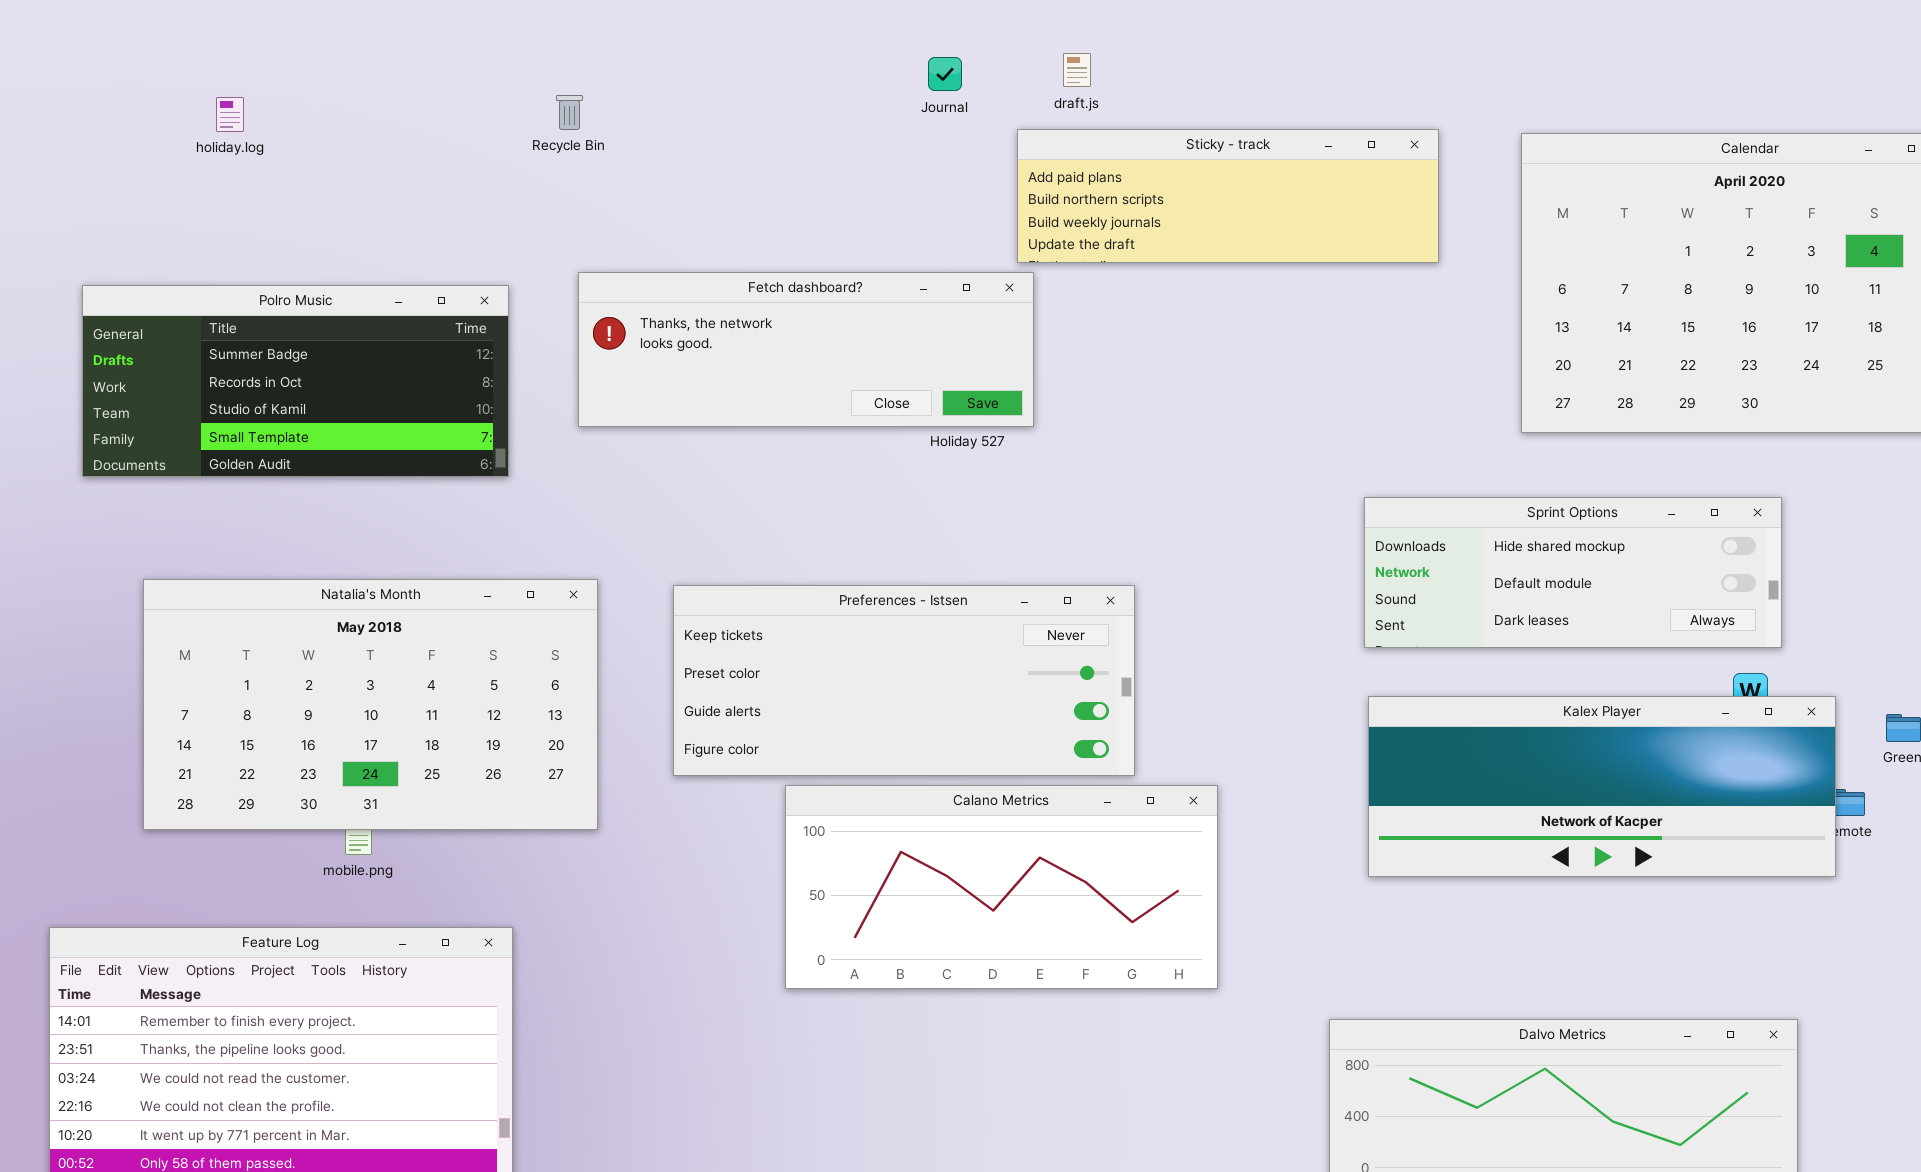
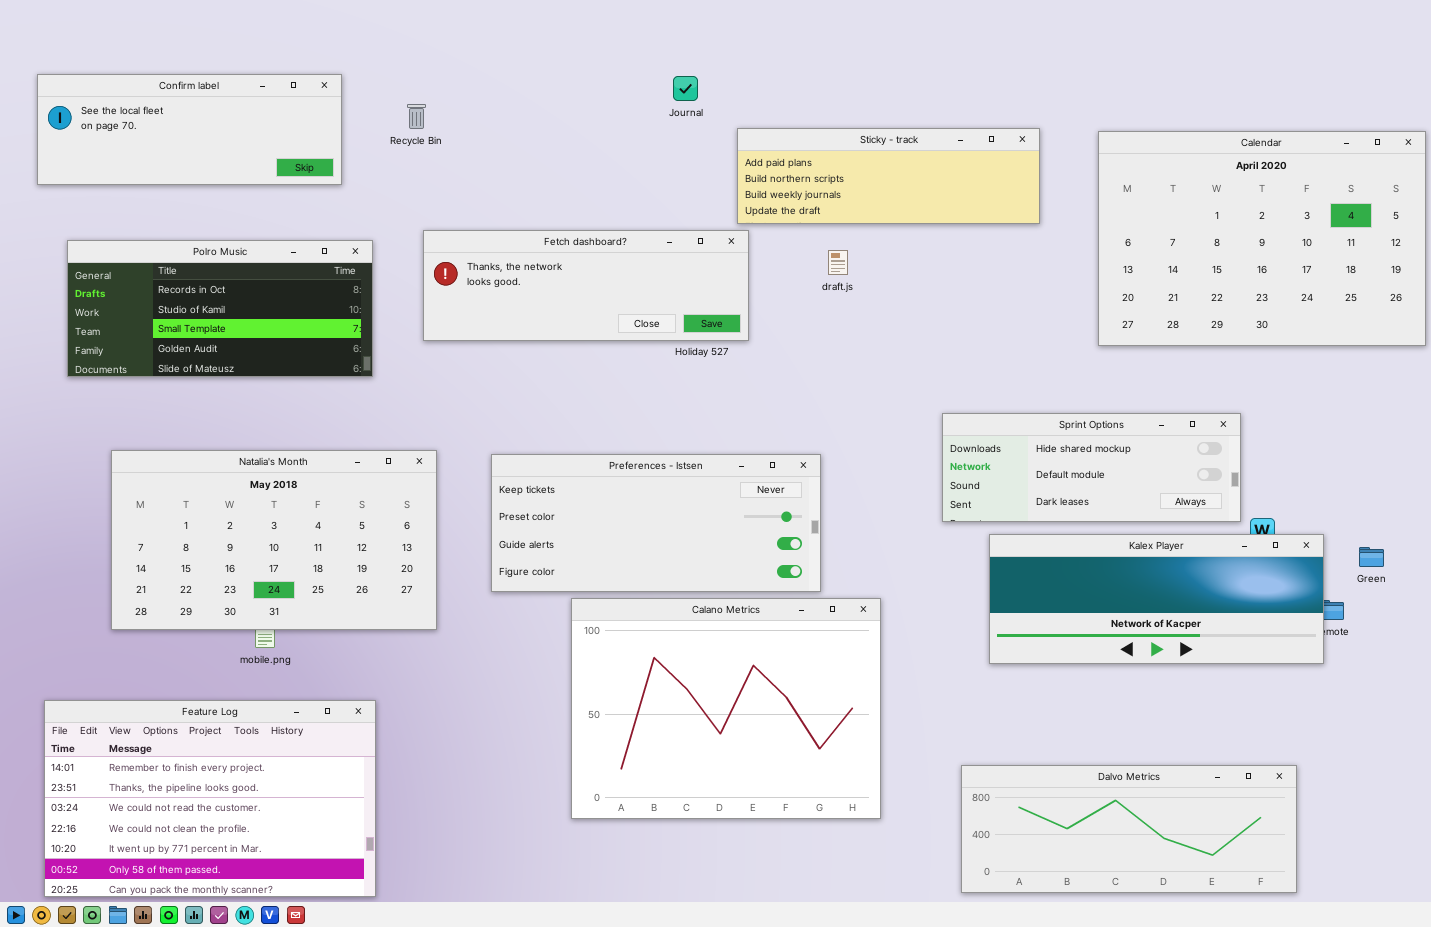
draft.js: [1063,53,1091,87] -> [828,250,848,275], moved
Confirm label: none -> [37,74,342,185], opened
Polro Music: [82,285,509,477] -> [67,240,373,377], scrolled down 1 row
Sprint Options: [1364,497,1782,648] -> [942,413,1241,522], moved
Calano Metrics: [785,785,1218,989] -> [571,598,881,819], resized

